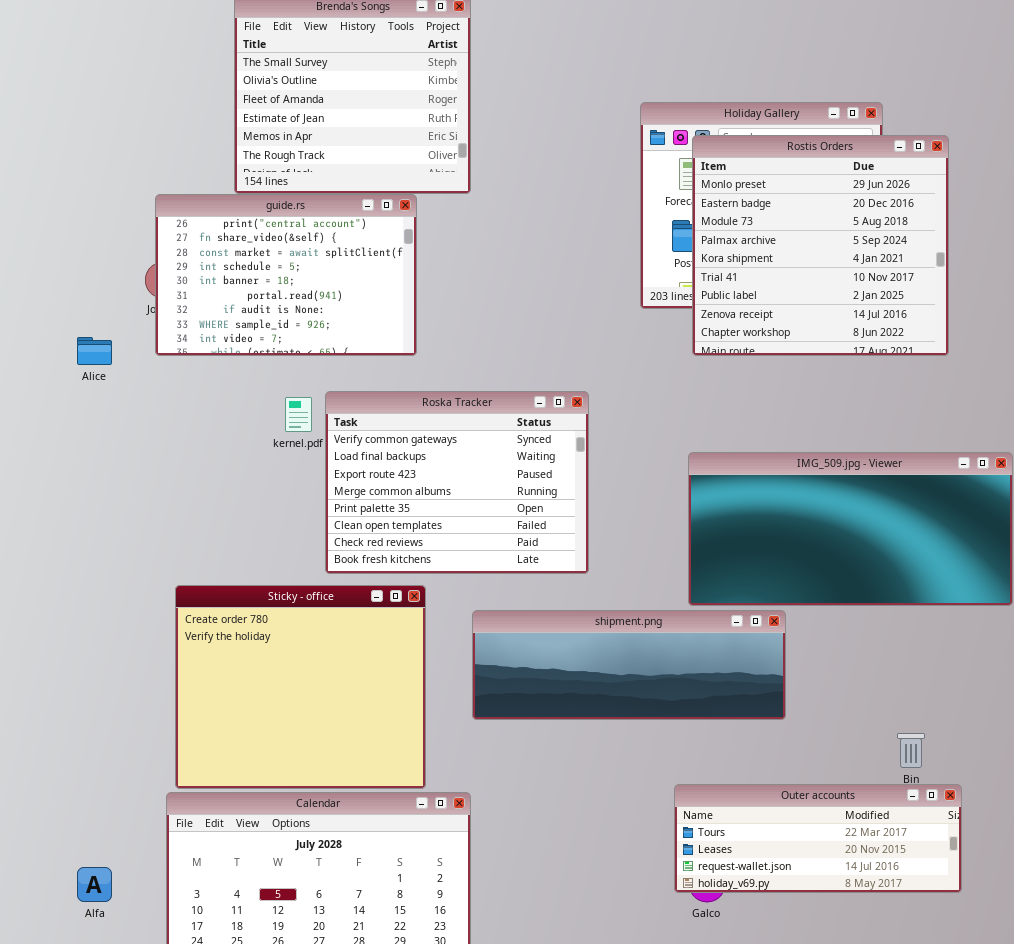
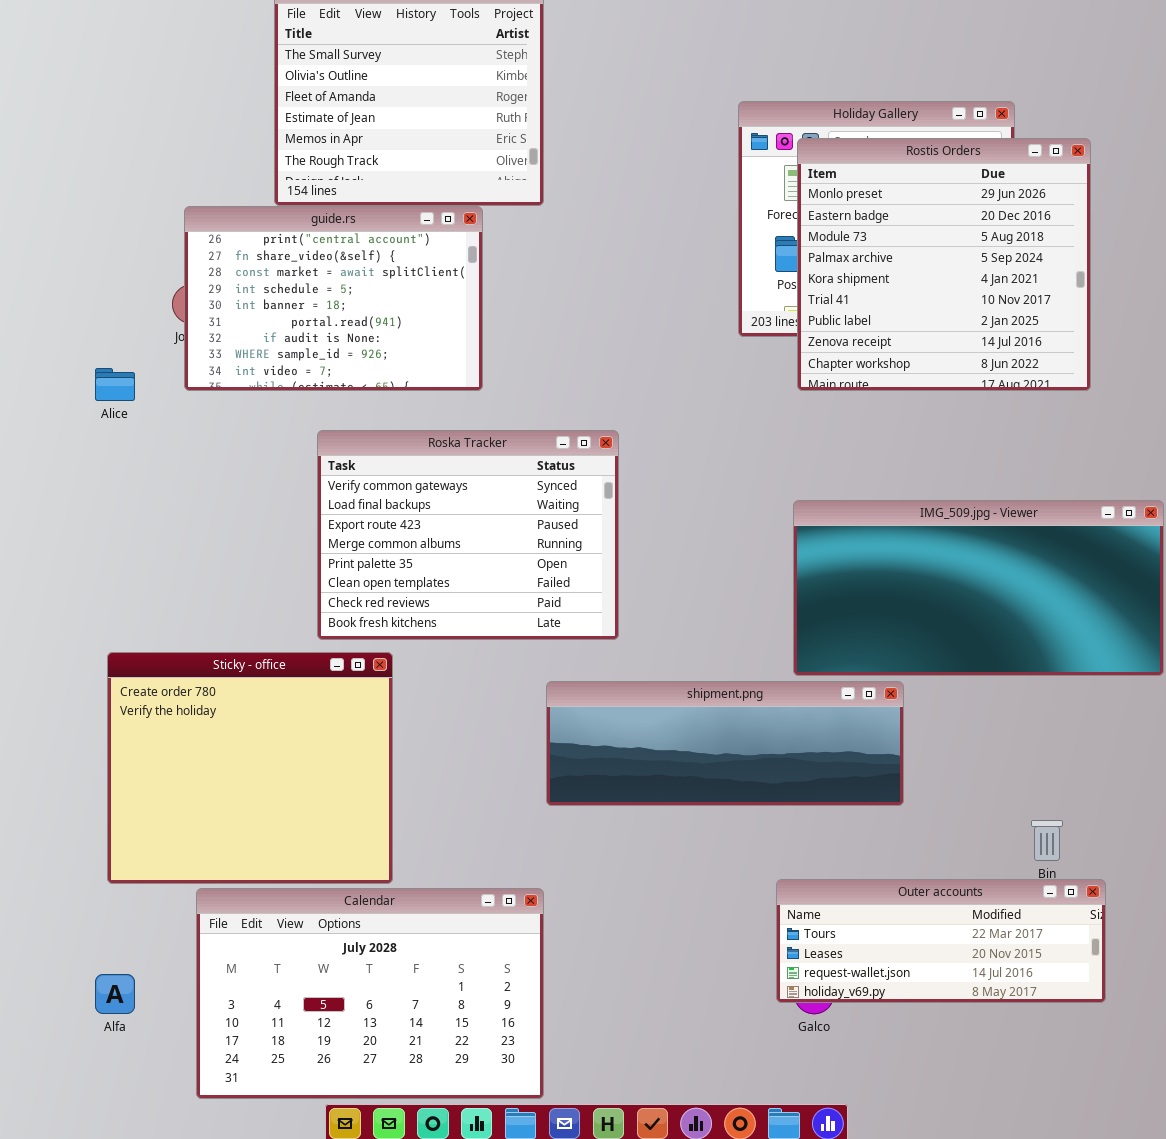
Roska Tracker: [325,391,589,574] -> [317,430,619,640], moved
Sticky - office: [175,585,426,789] -> [107,652,393,884], moved

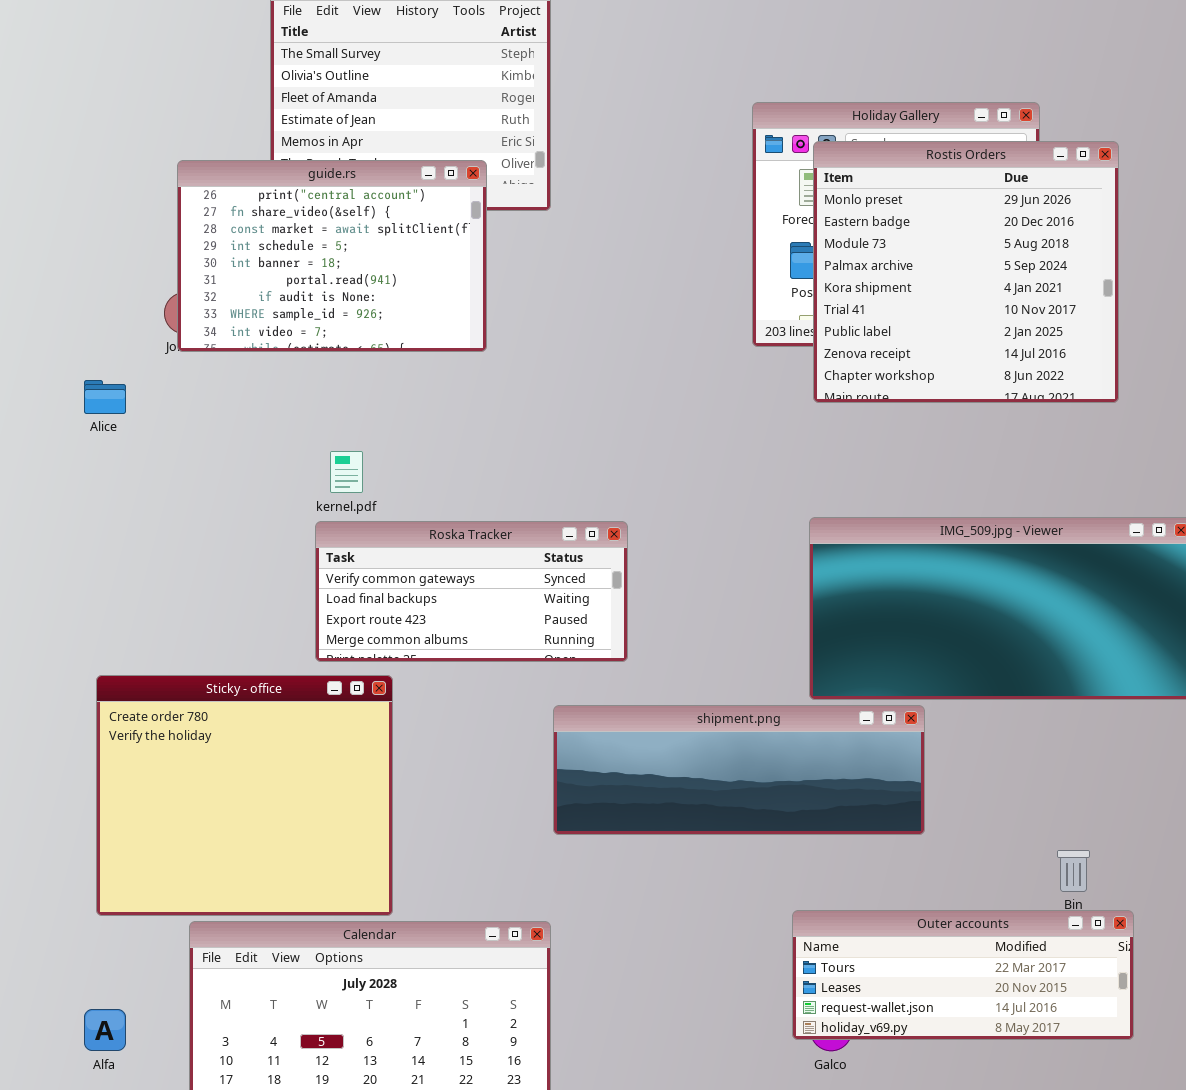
guide.rs: [184,206,483,391] -> [177,160,487,352], moved
Roska Tracker: [317,430,619,640] -> [315,521,628,662], resized

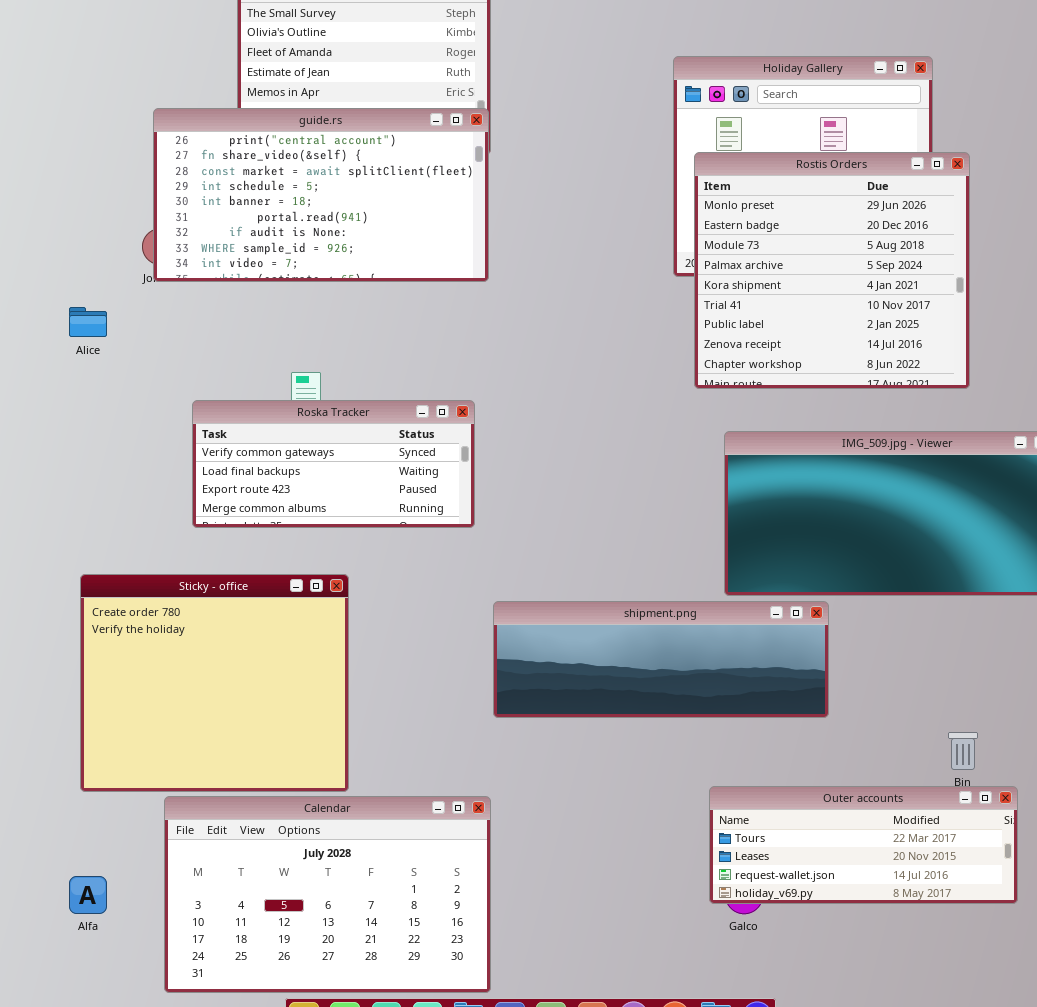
Rostis Orders: [813,141,1119,403] -> [694,152,970,389], moved
guide.rs: [177,160,487,352] -> [153,108,489,282], resized
Roska Tracker: [315,521,628,662] -> [192,400,475,528], moved

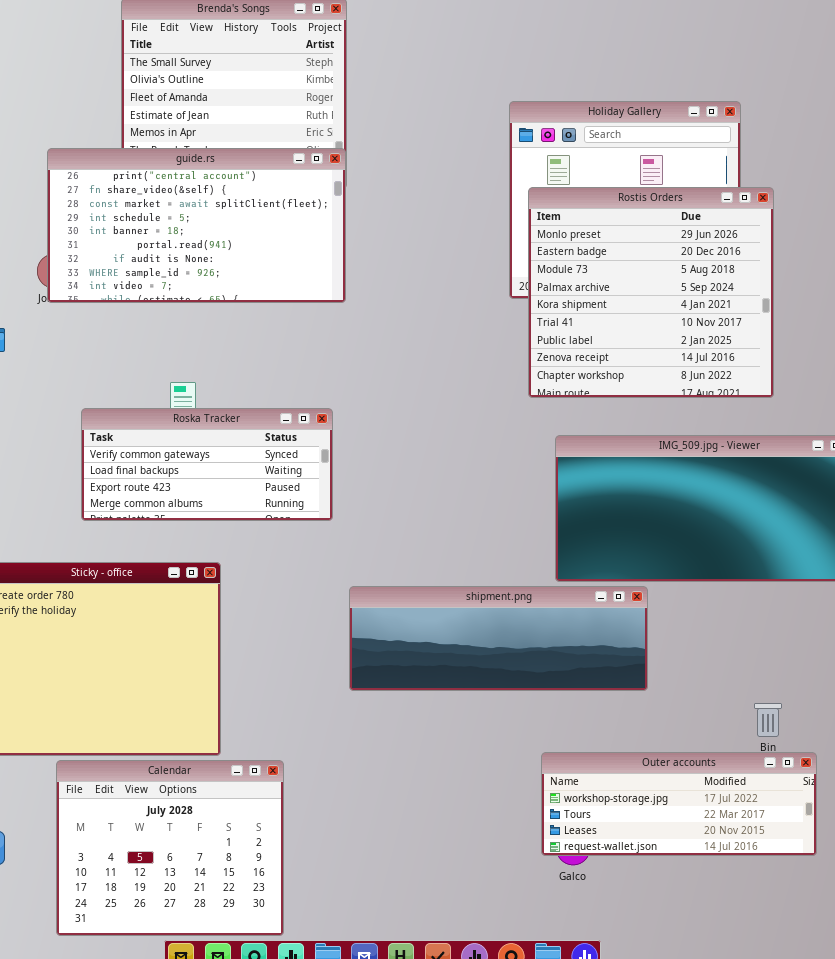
Outer accounts: [709,786,1018,904] -> [541,752,817,856], scrolled up 1 row
Calendar: [164,796,491,993] -> [56,760,284,936], resized

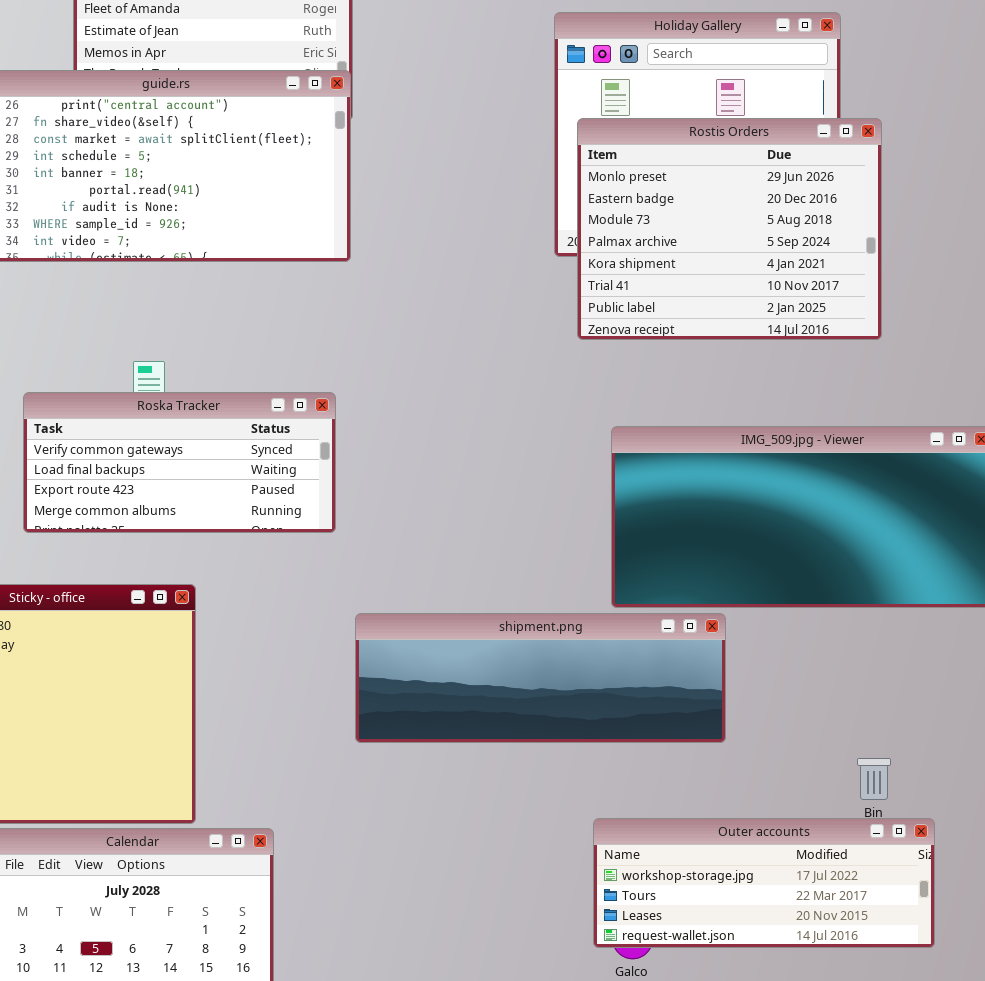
Rostis Orders: [528,187,774,398] -> [577,118,882,340], resized

